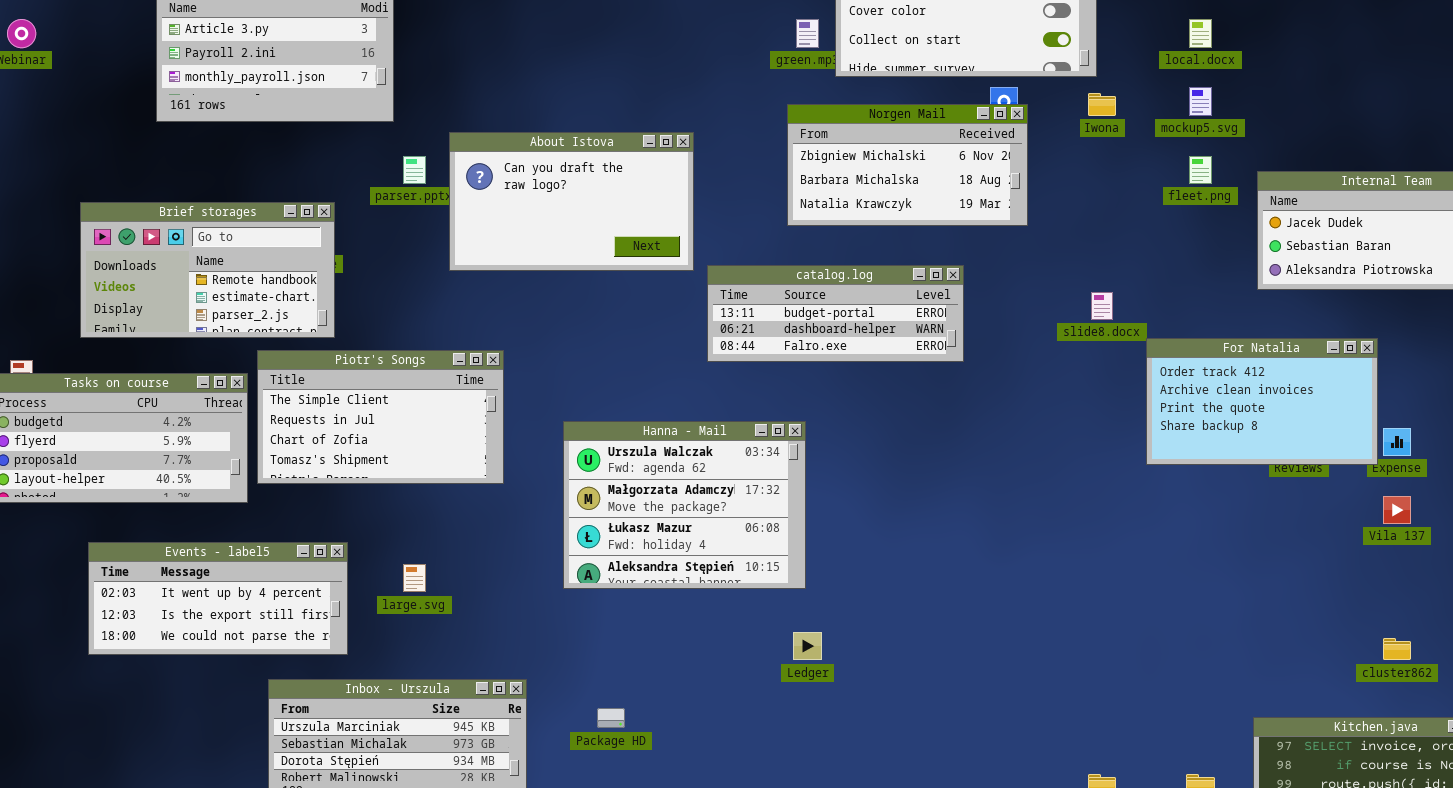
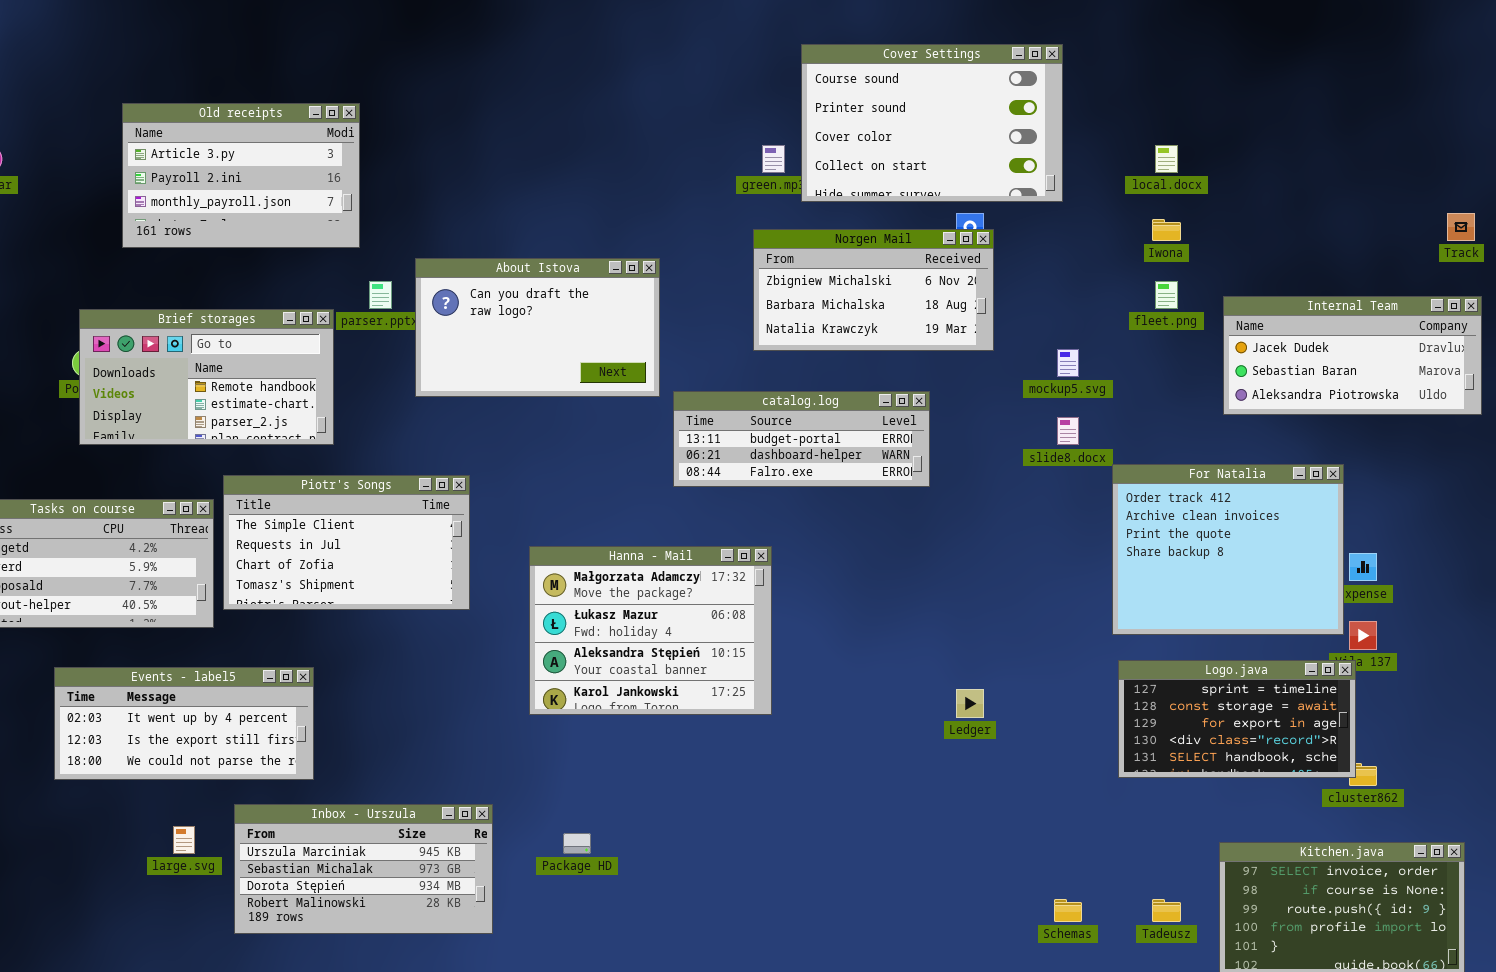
mockup5.svg: [1189,87,1212,116] -> [1057,349,1079,377], moved
Iwona: [1088,93,1116,116] -> [1152,219,1181,241], moved
Brief storages: [80,202,335,338] -> [79,309,334,445], moved
For Natalia: [1146,338,1378,465] -> [1112,464,1344,635], resized
Hanna - Mail: [563,421,806,589] -> [529,546,772,715], scrolled down 1 row
Logo.java: none -> [1118,660,1356,778], opened
large.svg: [403,564,426,592] -> [173,826,195,854], moved
Ledger: [793,632,822,660] -> [956,689,984,718], moved

